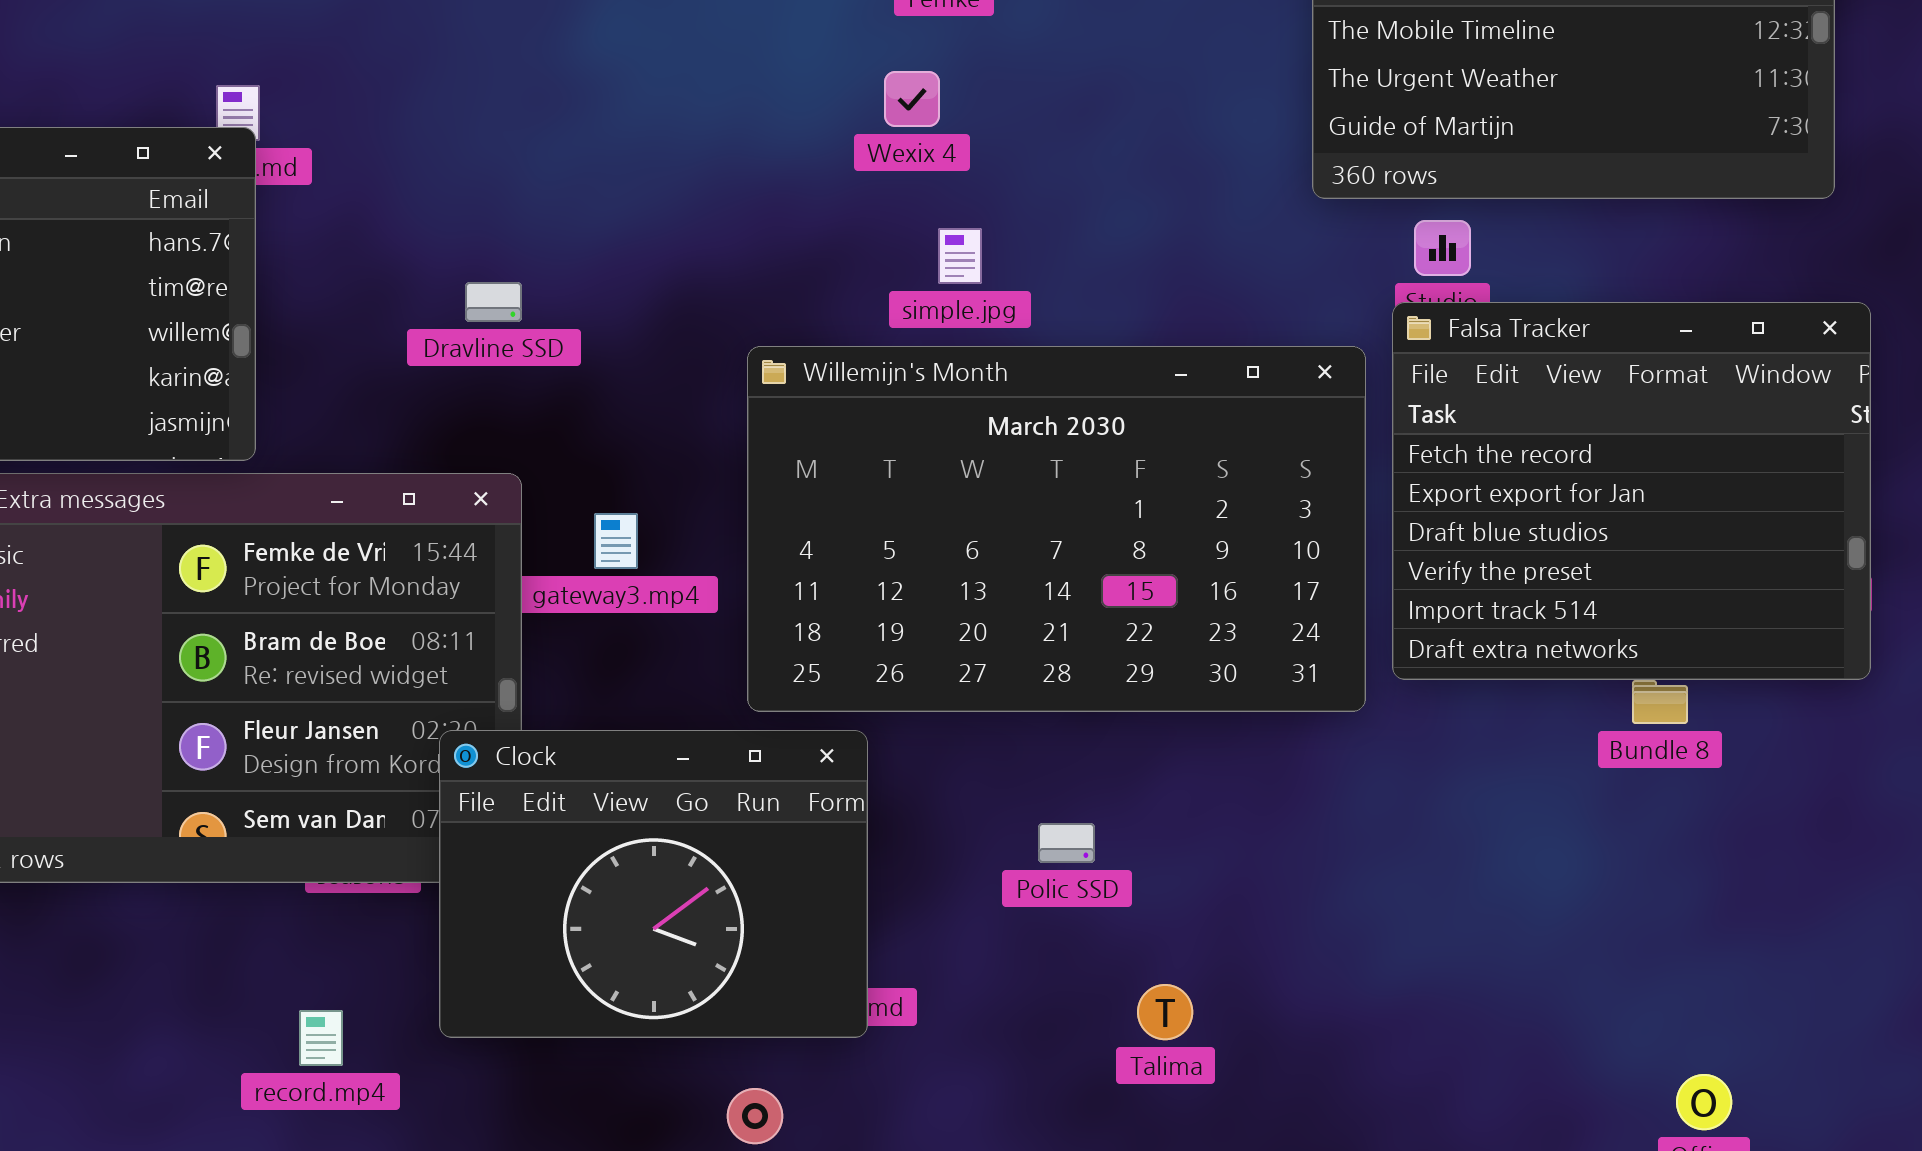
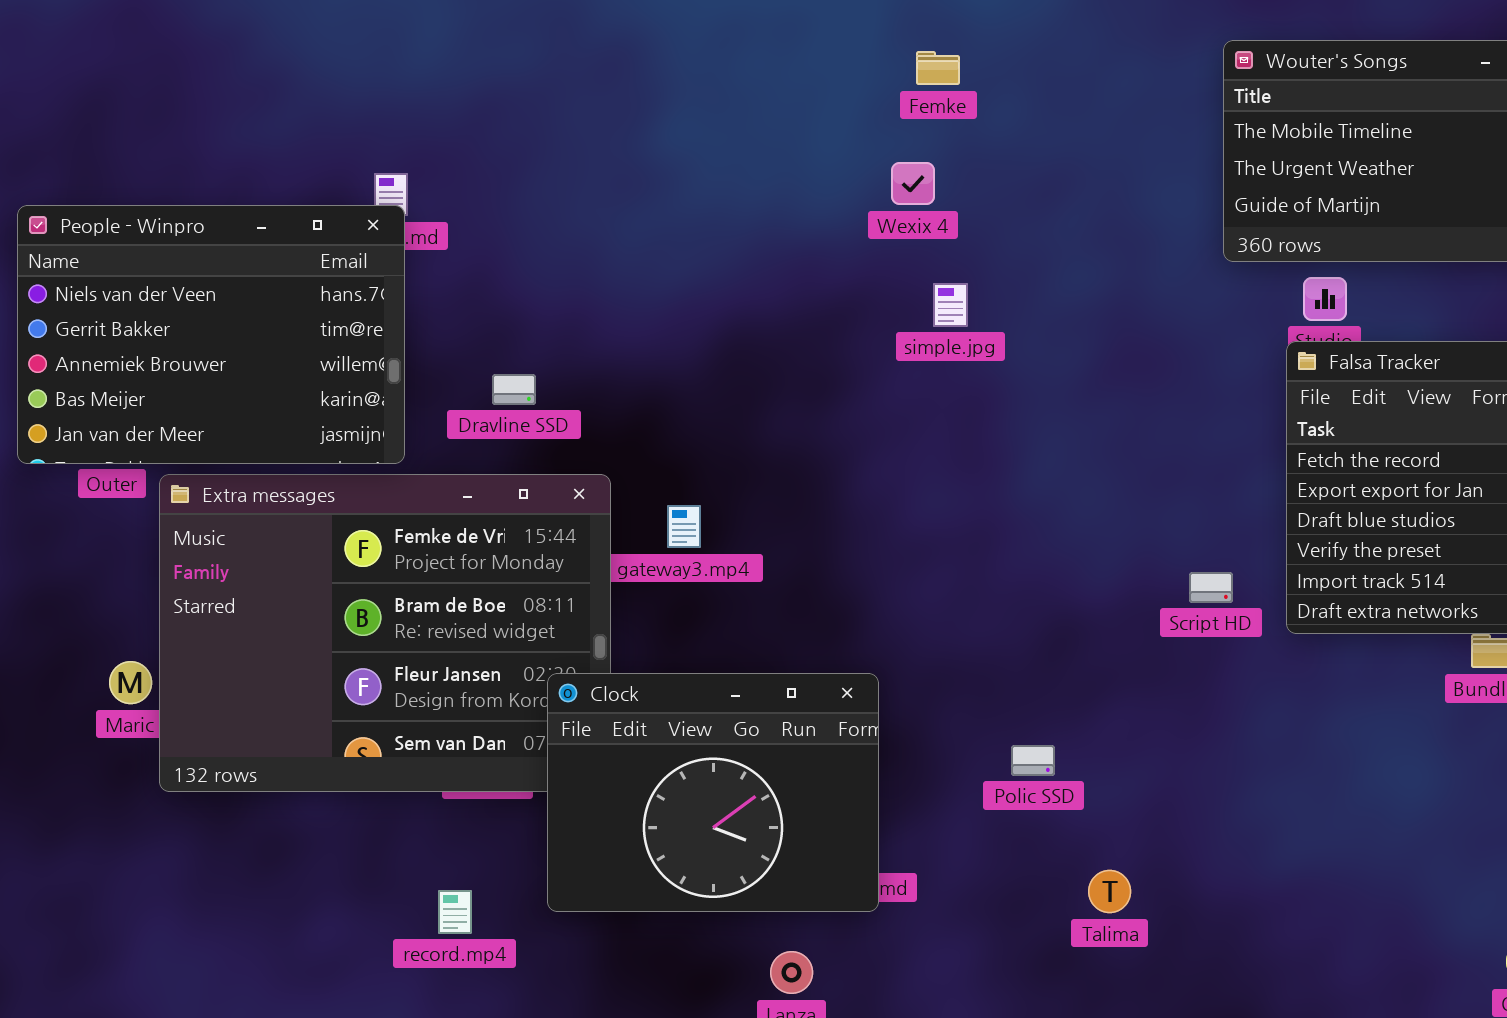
Dravline SSD: [465,282,522,322] -> [492,374,536,405], moved
Willemijn's Month: [747,346,1366,712] -> none, closed

